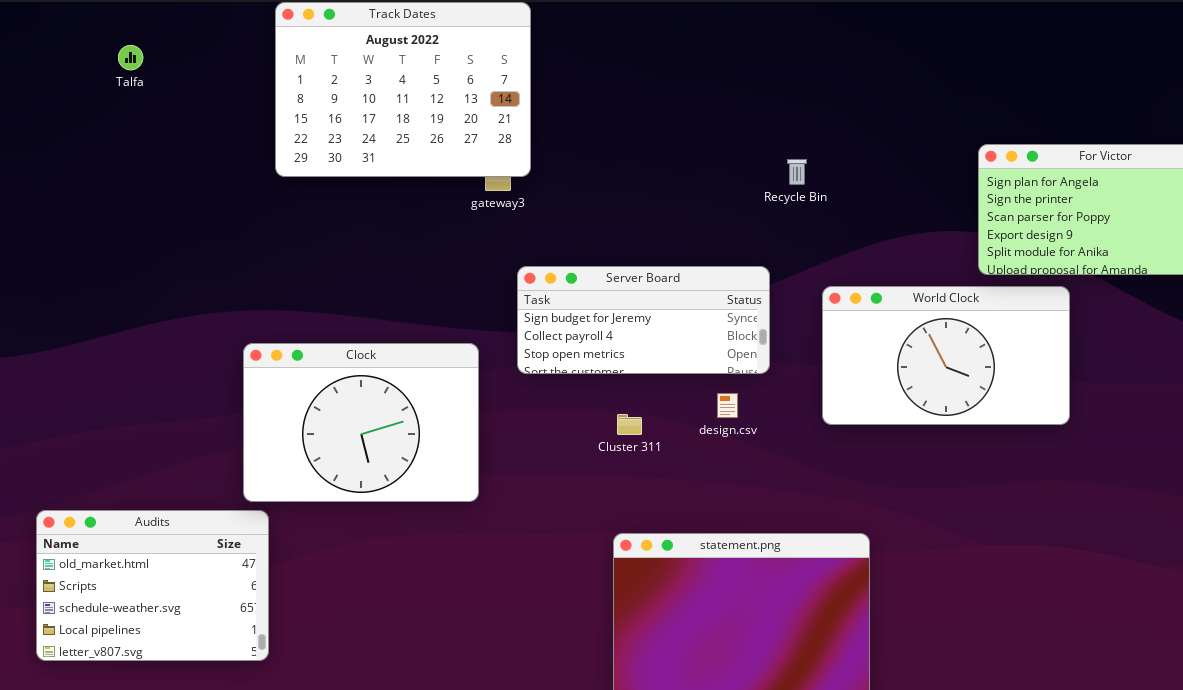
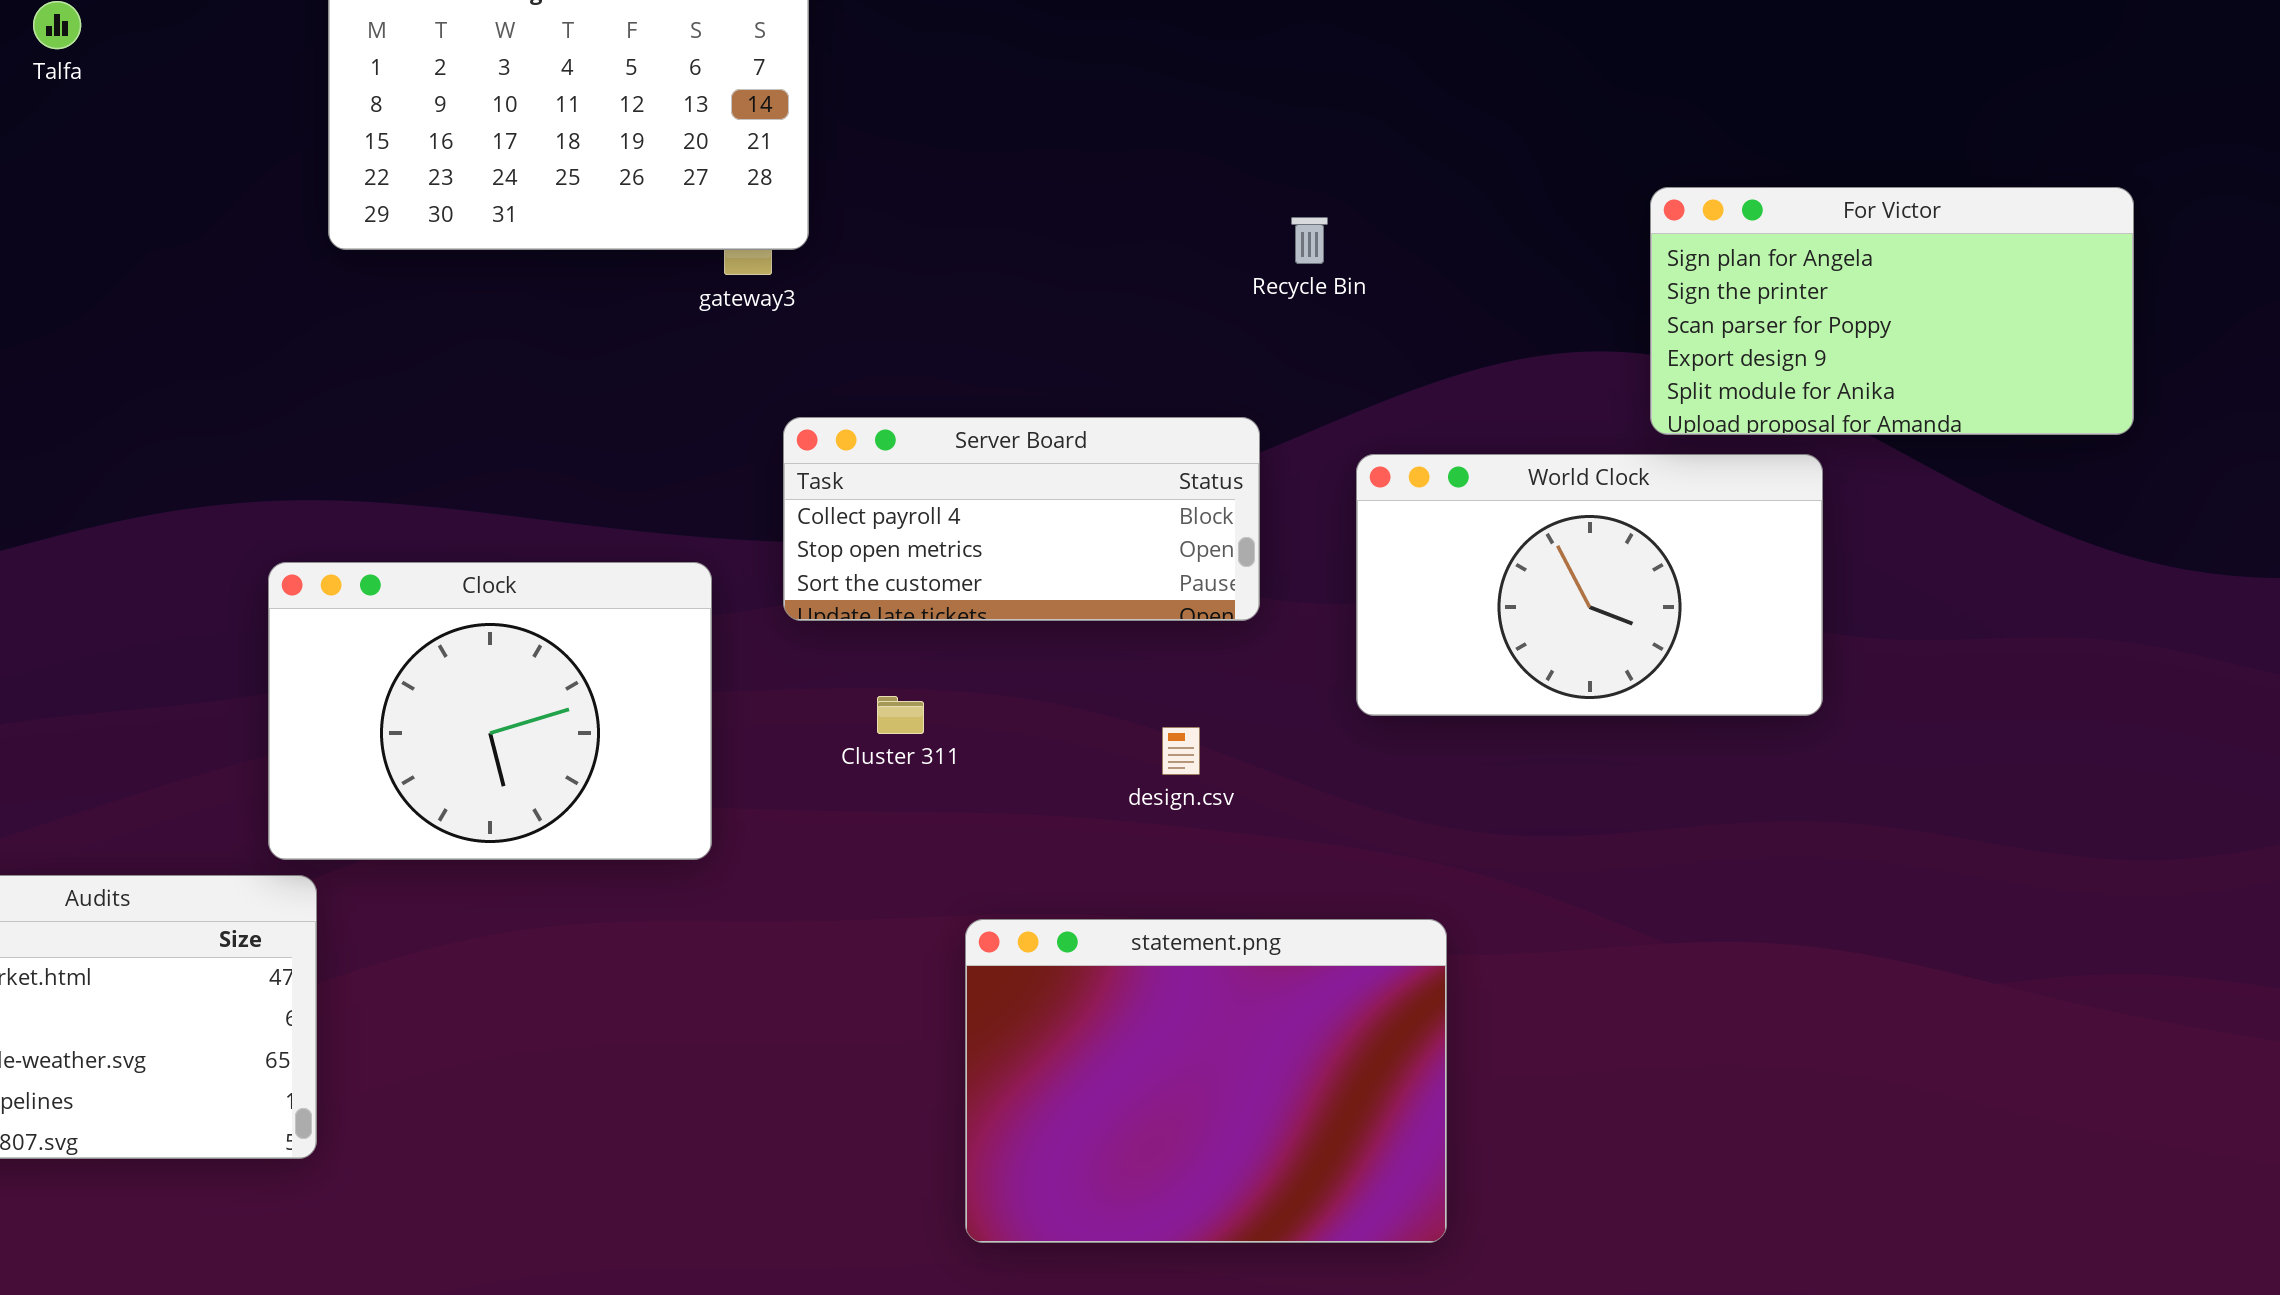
Server Board: [517,266,770,374] -> [783,417,1260,621], scrolled down 1 row
design.csv: [717,393,738,418] -> [1162,727,1200,775], moved
Cluster 311: [617,414,642,435] -> [877,696,924,734], moved

